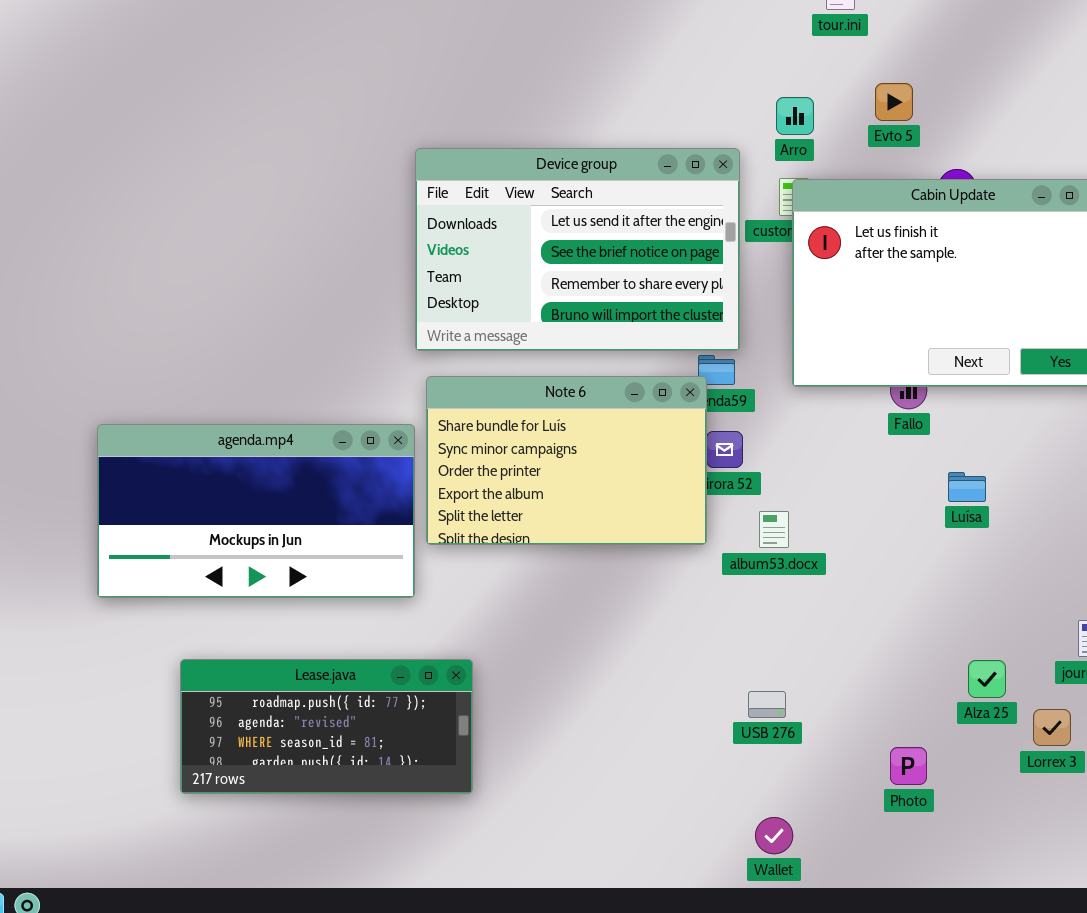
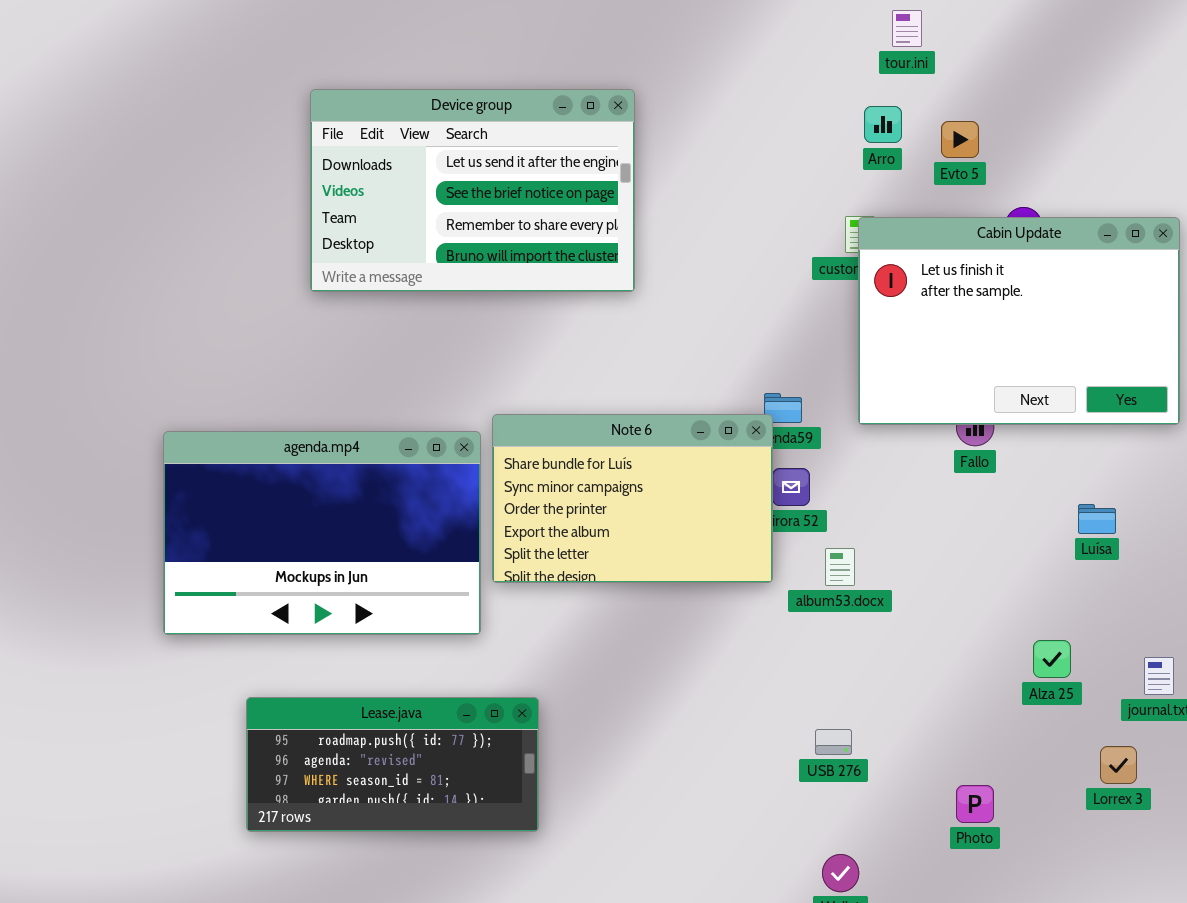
Arro: [776,97,814,135] -> [864,106,902,143], moved
Device group: [415,148,740,351] -> [310,89,635,292], moved
agenda.mp4: [97,424,415,598] -> [163,431,481,635], resized
Luísa: [948,472,986,502] -> [1078,504,1116,534], moved
Alza 25: [968,660,1006,698] -> [1033,640,1071,678], moved

